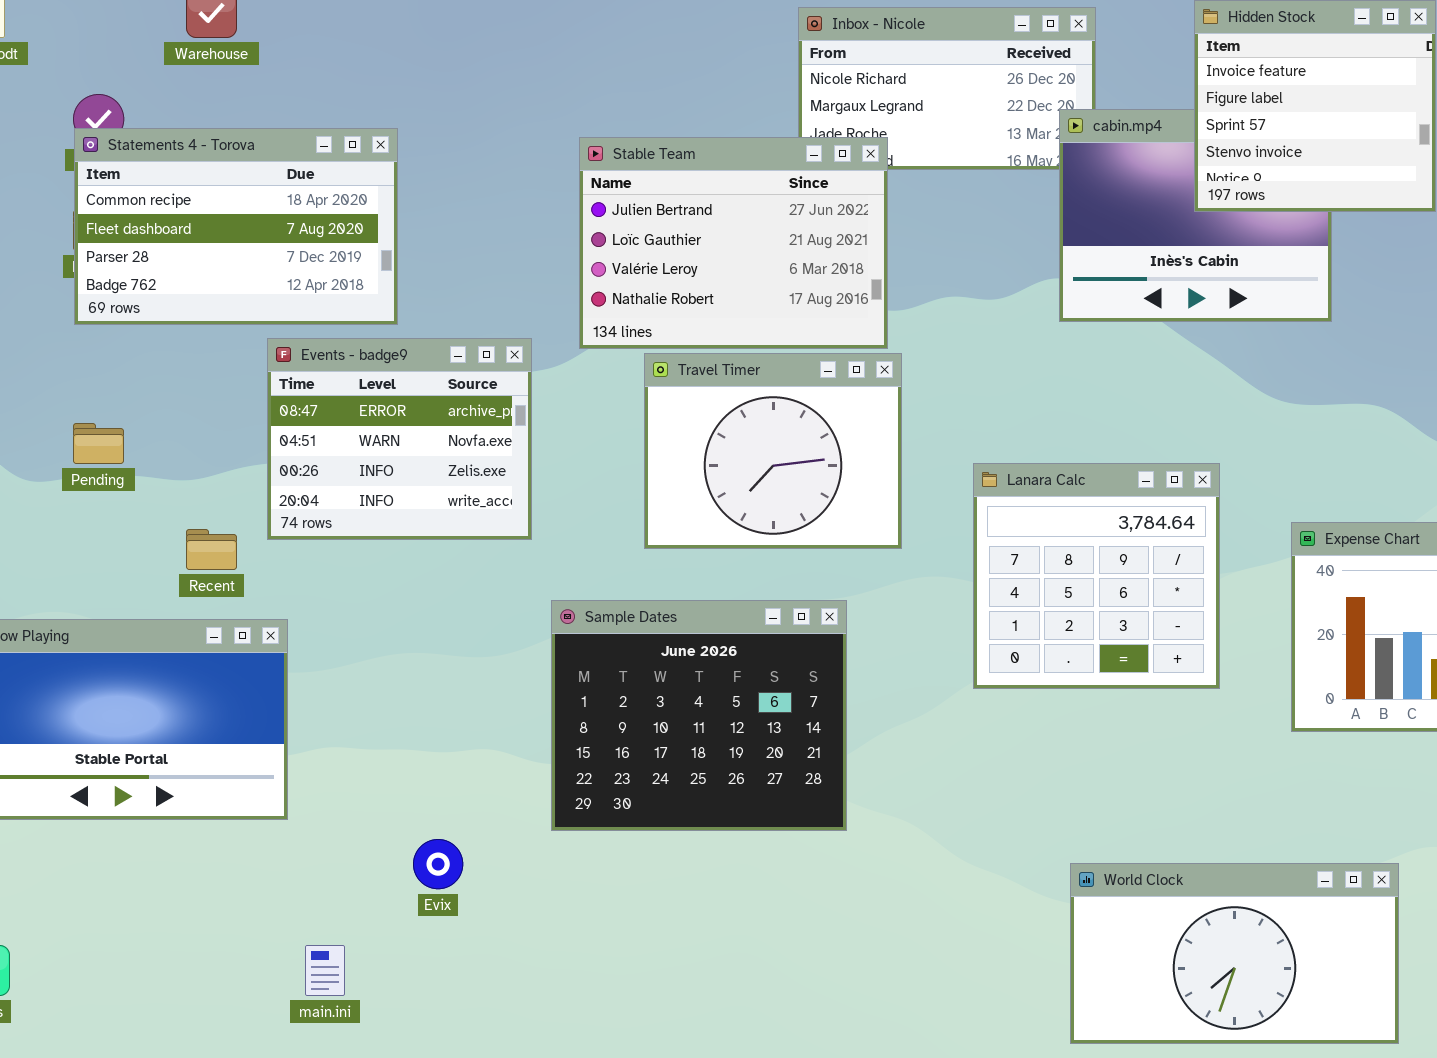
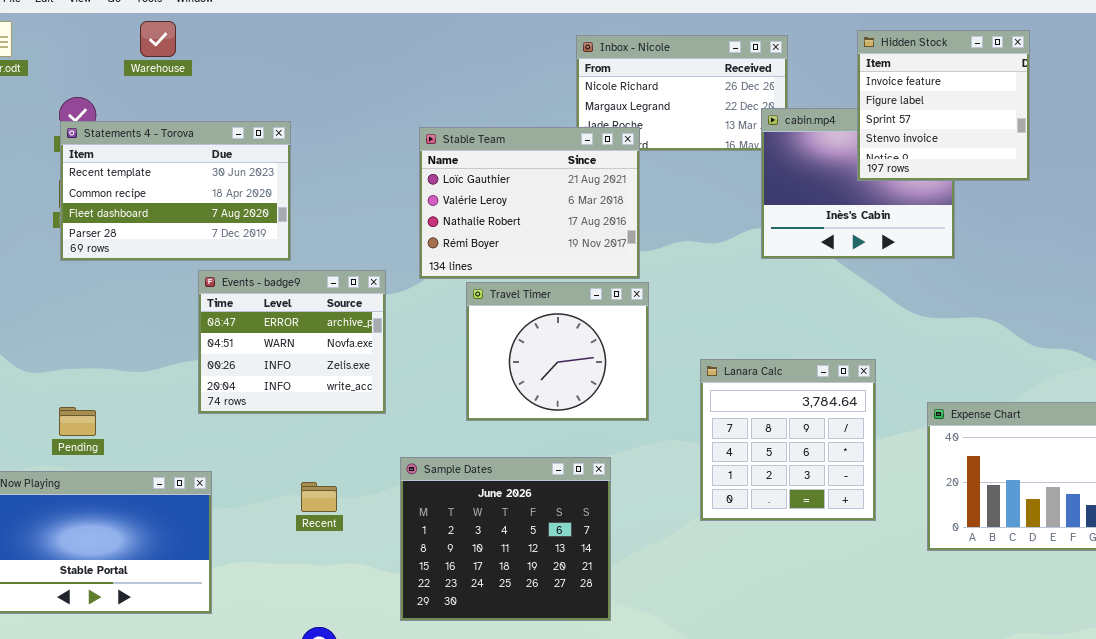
Statements 4 - Torova: [74,128,398,325] -> [60,121,291,261], scrolled up 1 row
Stable Team: [579,137,888,349] -> [419,127,640,279], scrolled down 1 row
Pending: [73,423,124,464] -> [59,407,96,436], moved
Recent: [186,529,237,570] -> [301,482,337,512], moved

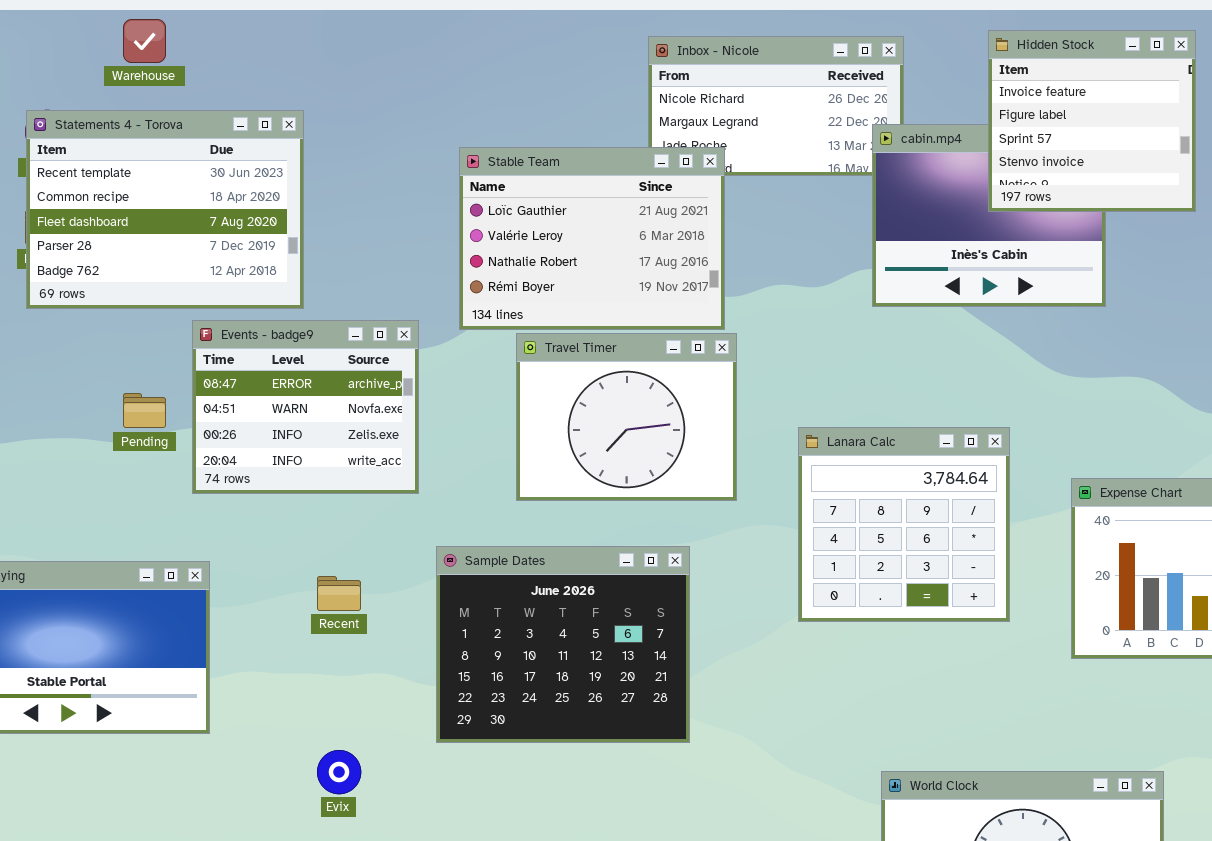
Statements 4 - Torova: [60,121,291,261] -> [26,110,304,309], resized
Pending: [59,407,96,436] -> [123,393,166,428], moved

